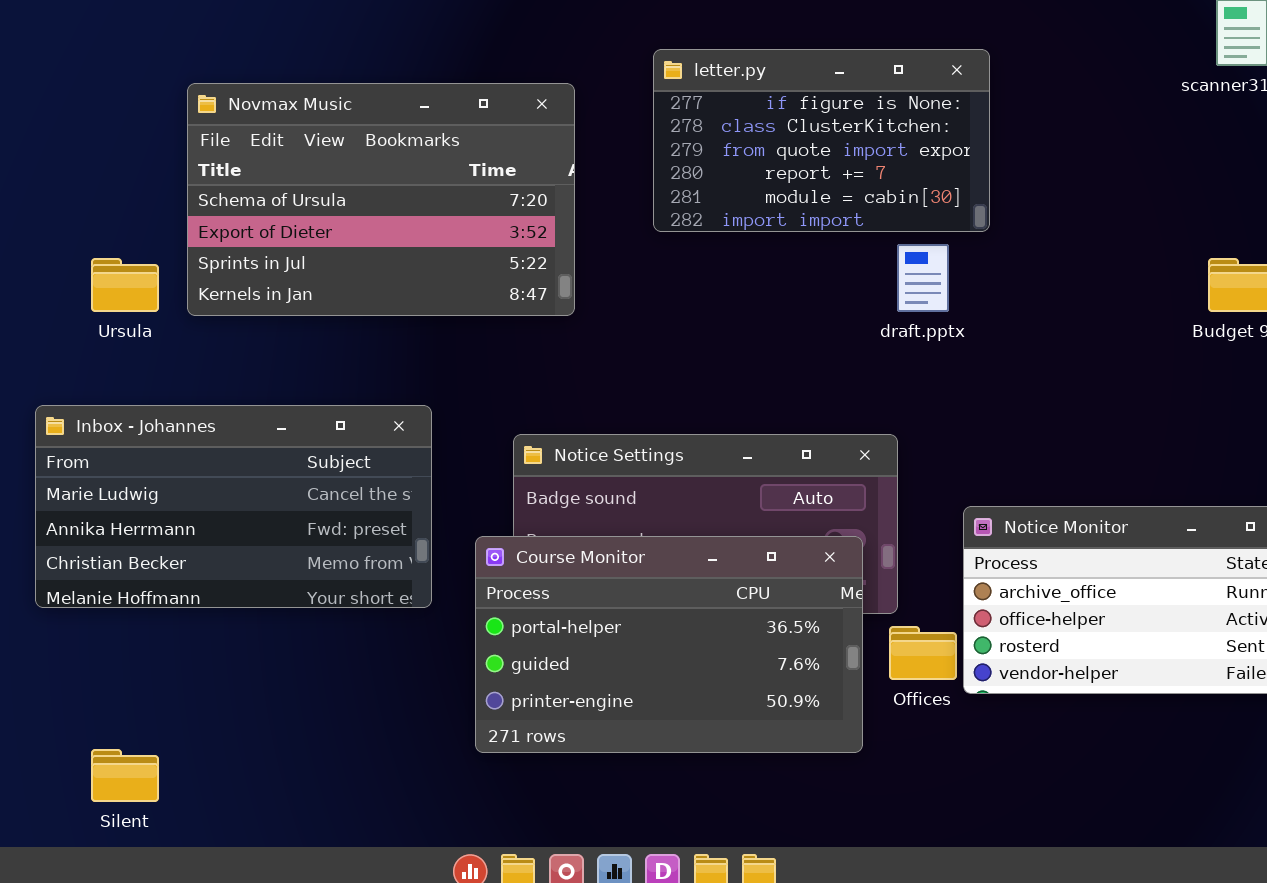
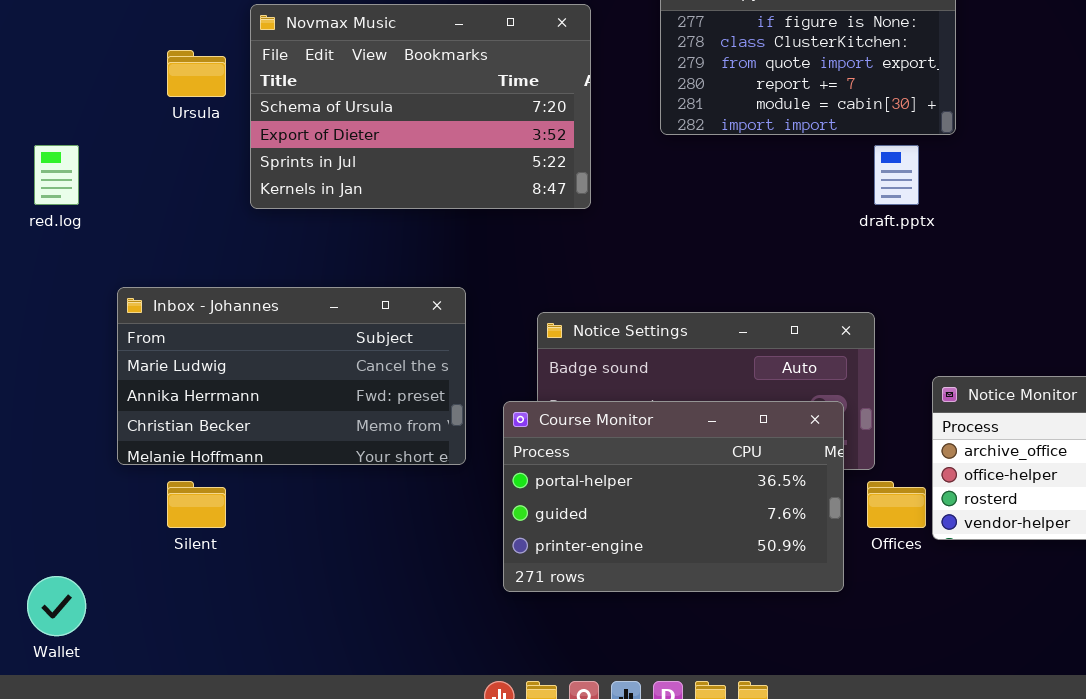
Ursula: [91,258,159,312] -> [167,50,226,97], moved
Silent: [91,749,159,802] -> [167,481,226,528], moved

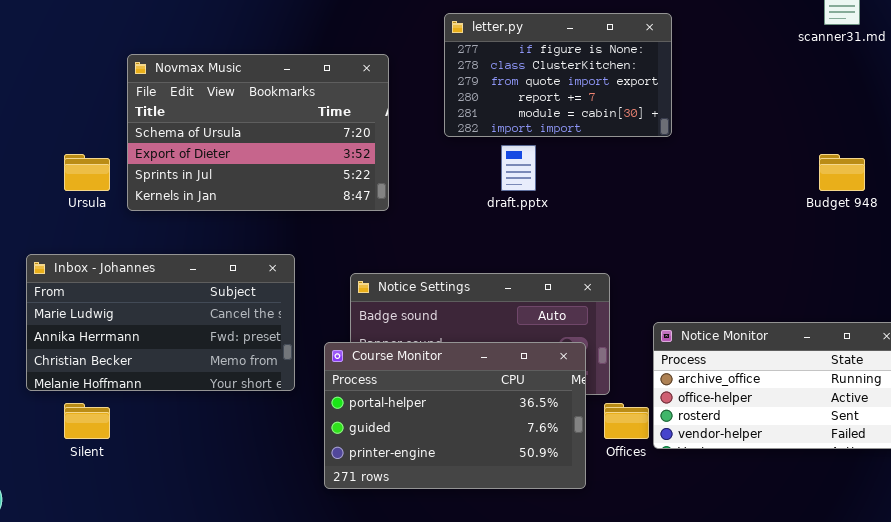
Novmax Music: [250,4,591,209] -> [127,54,389,211], moved
Ursula: [167,50,226,97] -> [64,154,110,191], moved
draft.pptx: [874,145,919,205] -> [501,145,536,191], moved

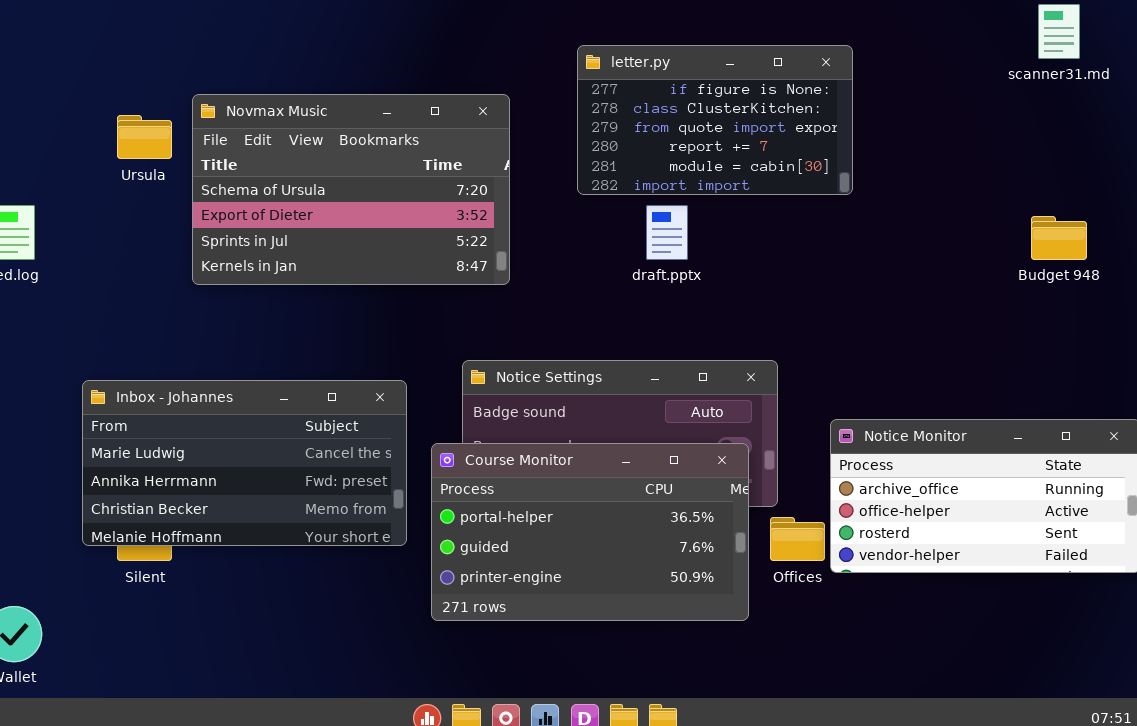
Ursula: [64,154,110,191] -> [117,115,172,159], moved
Inbox - Johannes: [26,254,295,391] -> [82,380,407,546], moved

